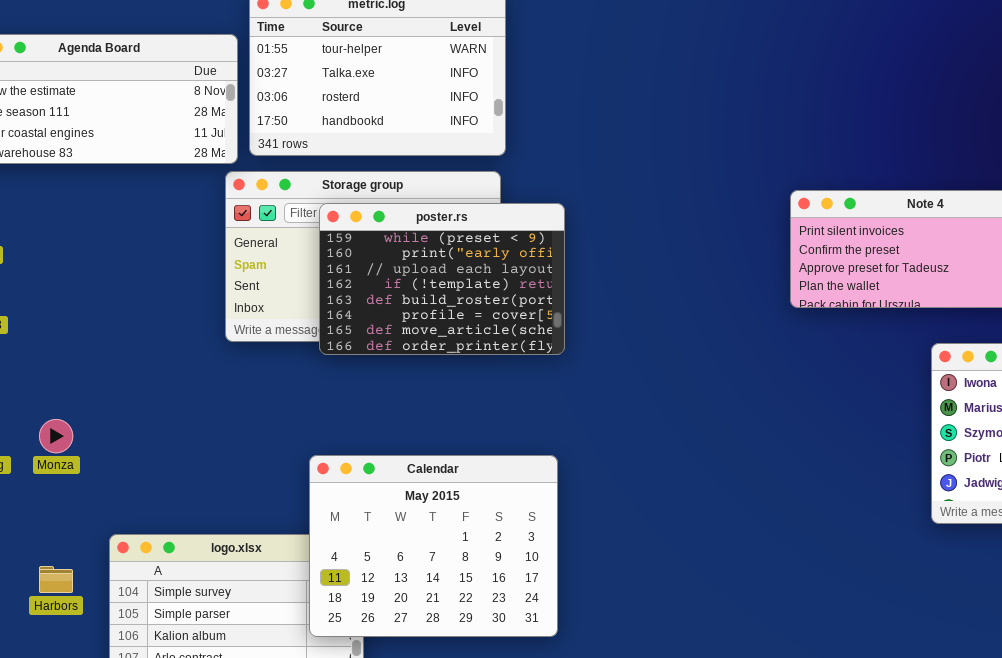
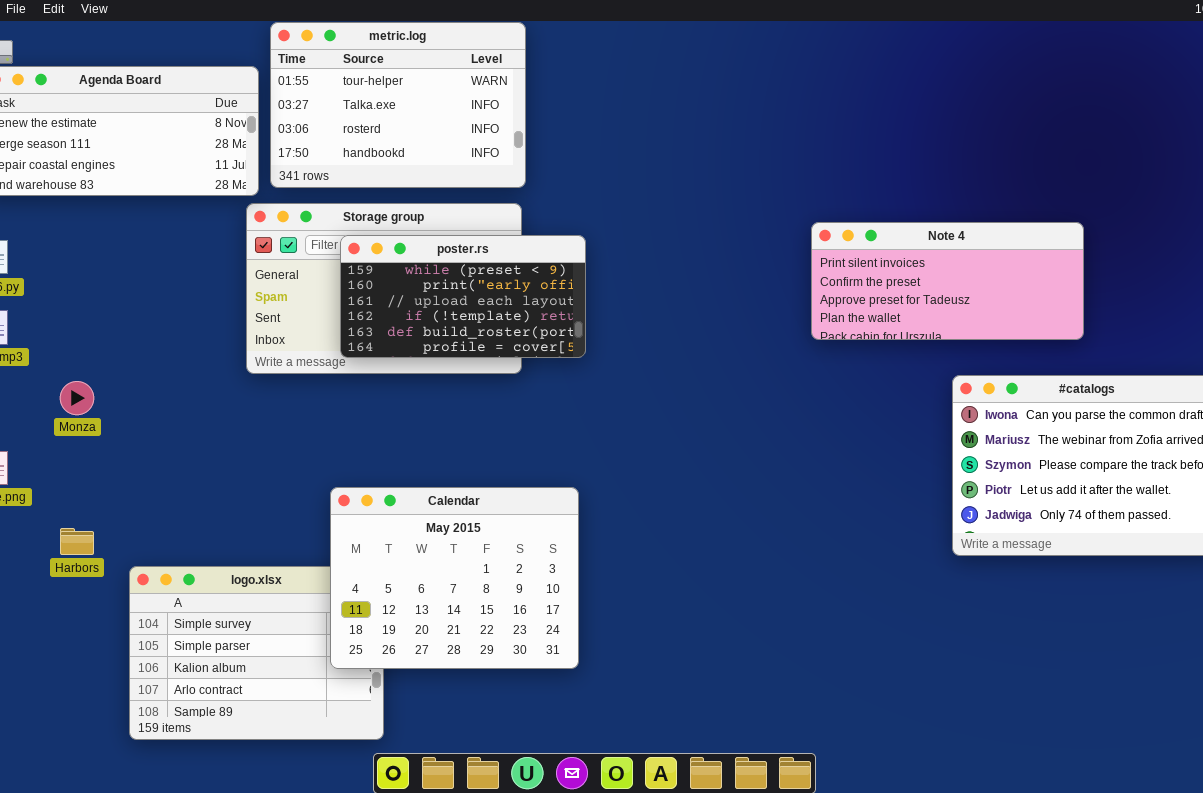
poster.rs: [319,203,565,355] -> [340,235,586,358], resized
Monza: [39,419,73,453] -> [60,381,94,415], moved
Harbors: [39,566,73,593] -> [60,528,94,555], moved

